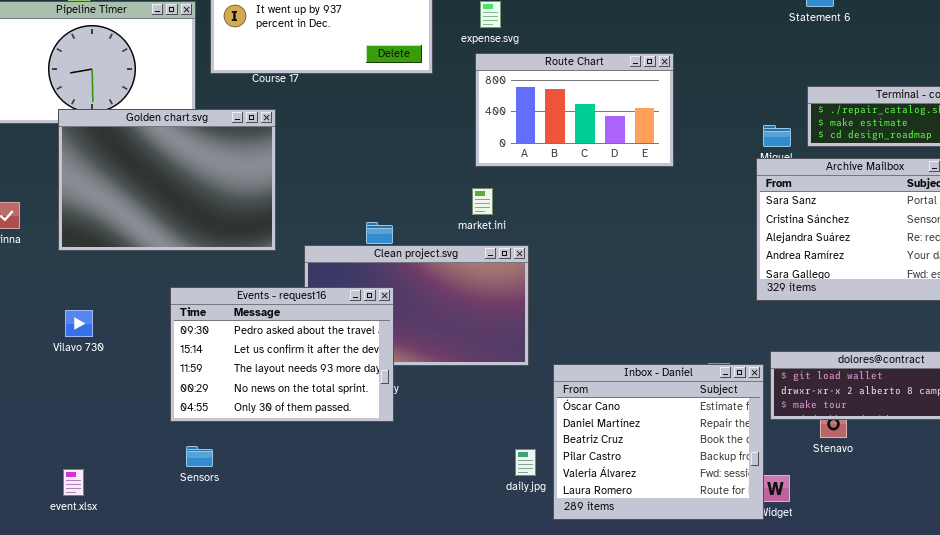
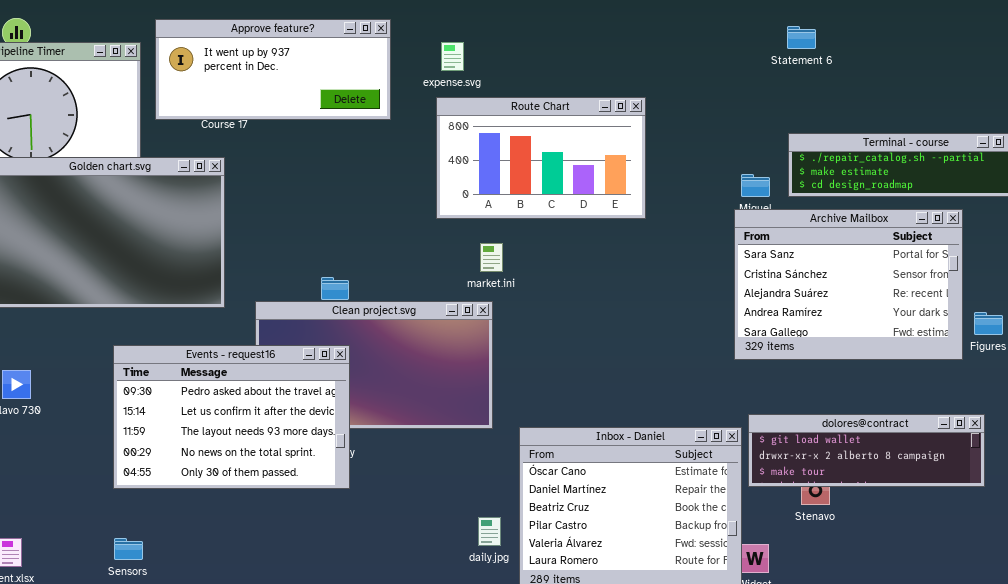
market.ini: [472,188,493,215] -> [480,243,503,272], moved
Sensors: [186,446,213,467] -> [114,538,143,560], moved

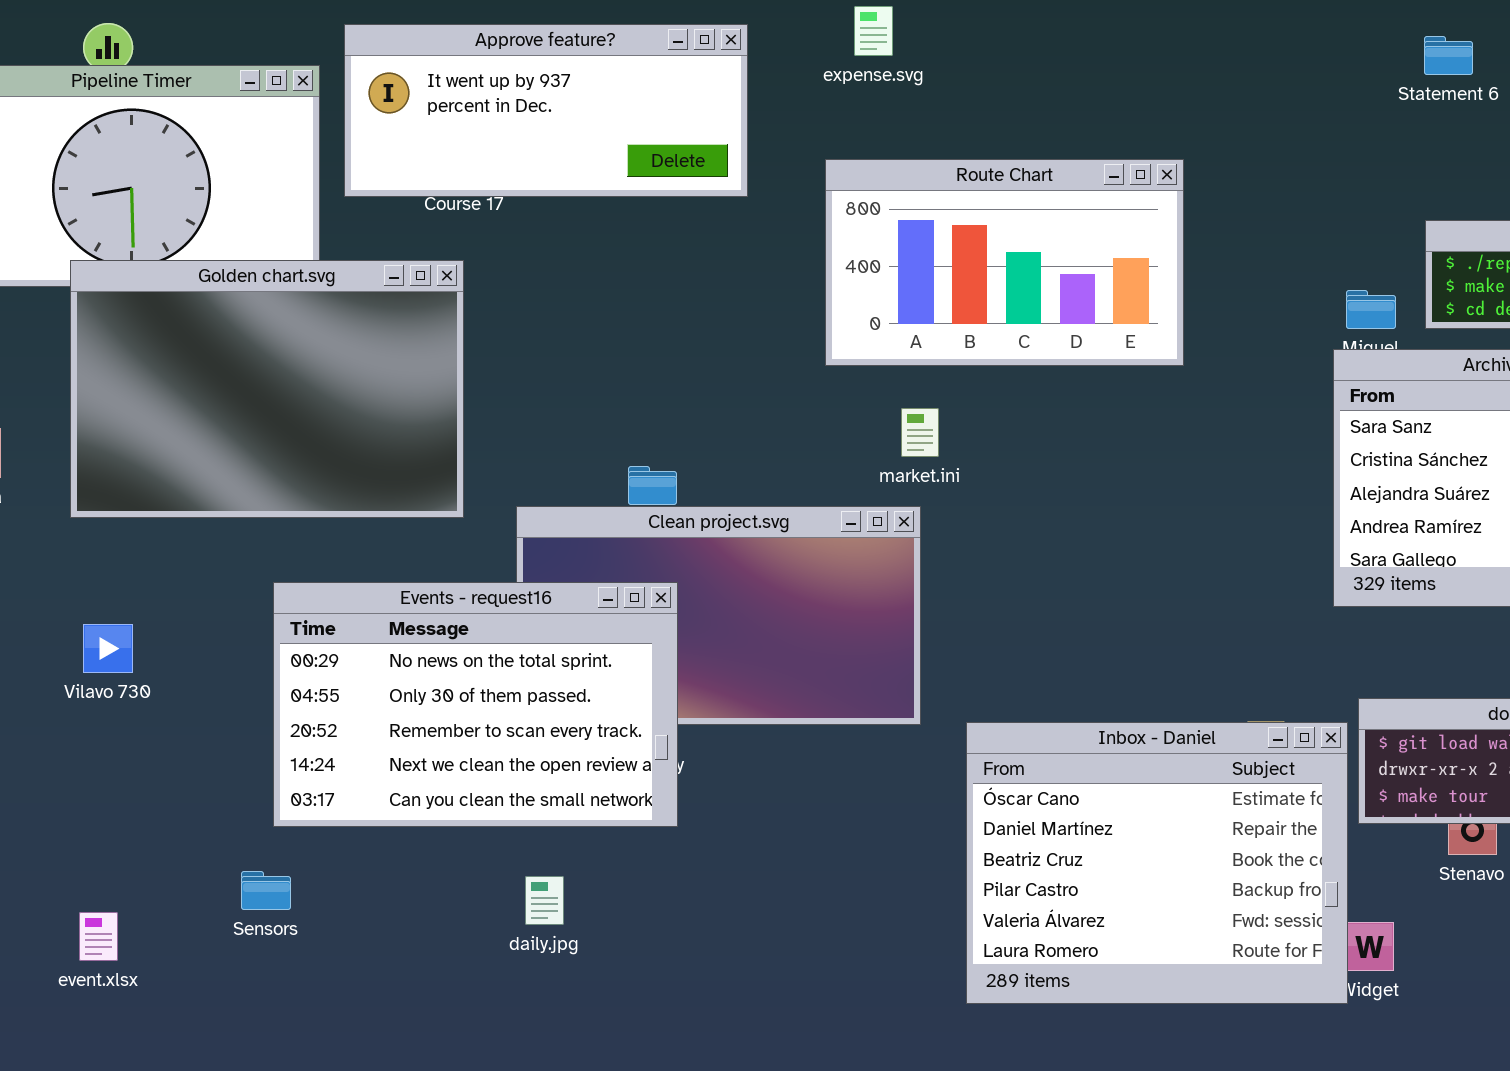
expense.svg: [441,42,464,71] -> [854,6,893,56], moved
Events - request16: [113,345,350,489] -> [273,582,678,827], scrolled down 3 rows
daily.jpg: [478,517,501,546] -> [525,876,564,925], moved
Sensors: [114,538,143,560] -> [241,871,291,910], moved

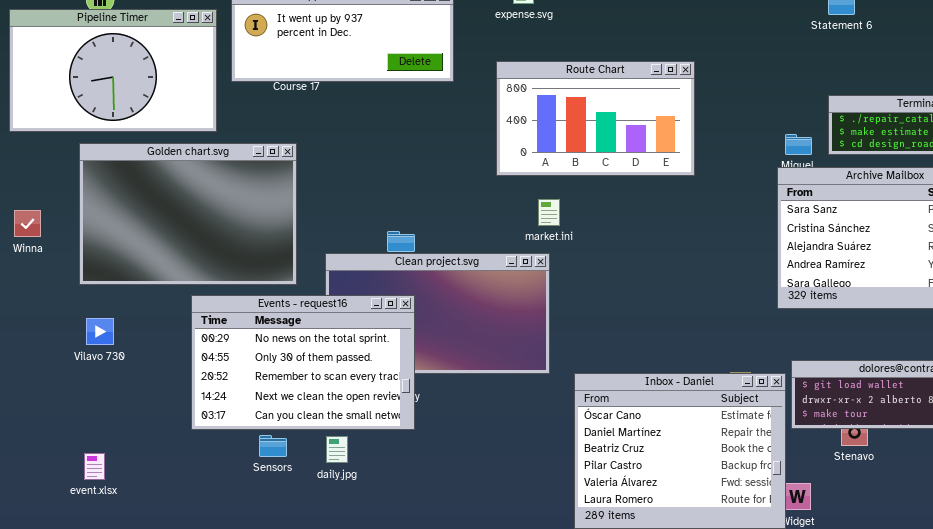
Golden chart.svg: [70,260,464,518] -> [79,143,297,285], moved
Sensors: [241,871,291,910] -> [259,435,287,457], moved
daily.jpg: [525,876,564,925] -> [326,436,348,463], moved
event.xlsx: [79,912,118,961] -> [84,453,105,480], moved

